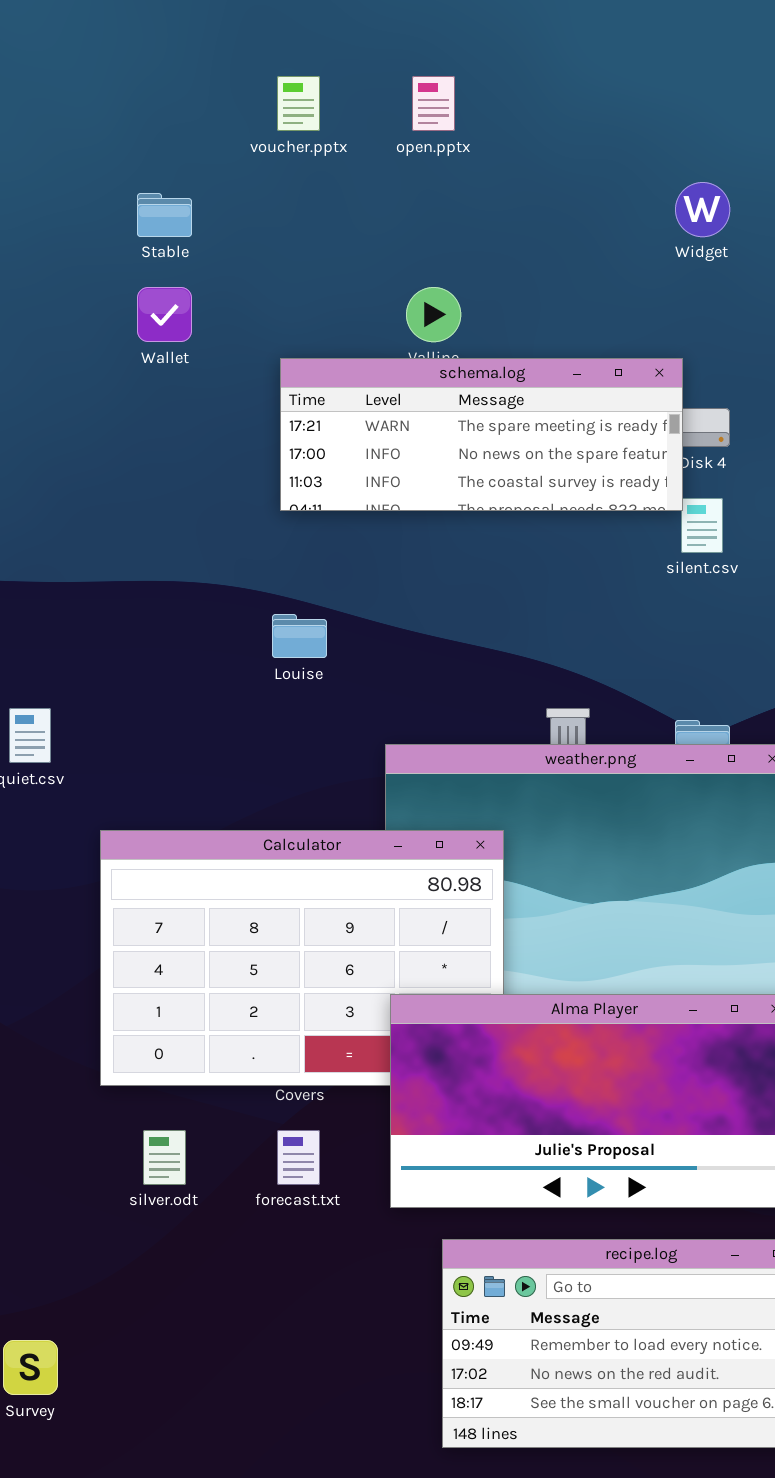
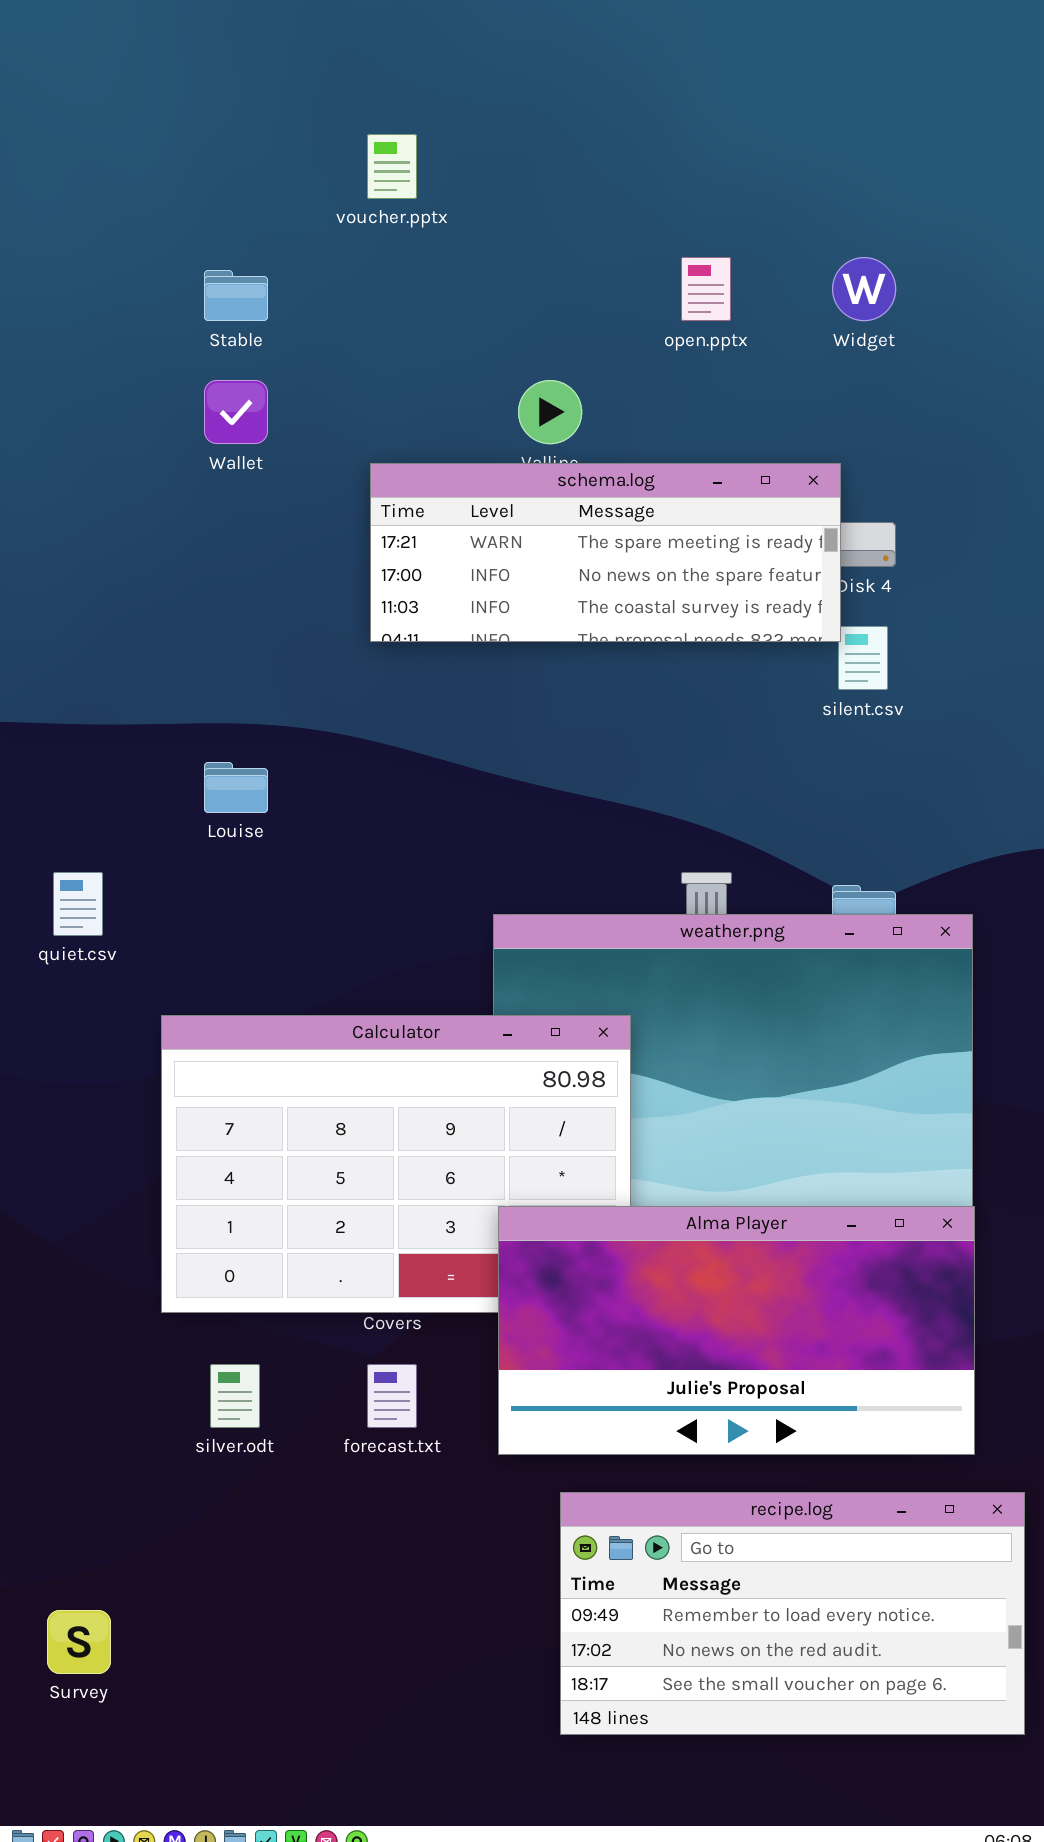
open.pptx: [412,76,455,131] -> [681,257,731,321], moved
Louise: [272,614,327,658] -> [204,762,268,813], moved

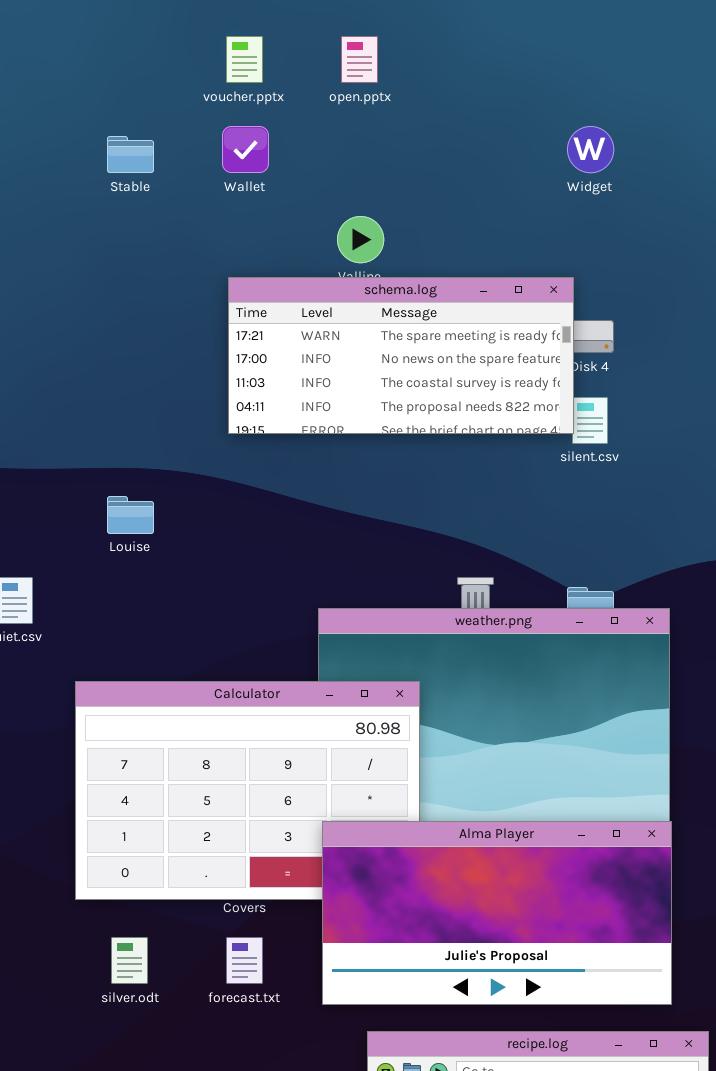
open.pptx: [681,257,731,321] -> [341,36,378,83], moved
Wallet: [204,380,268,444] -> [222,126,269,173], moved
schema.log: [370,463,841,642] -> [228,277,574,434], resized

